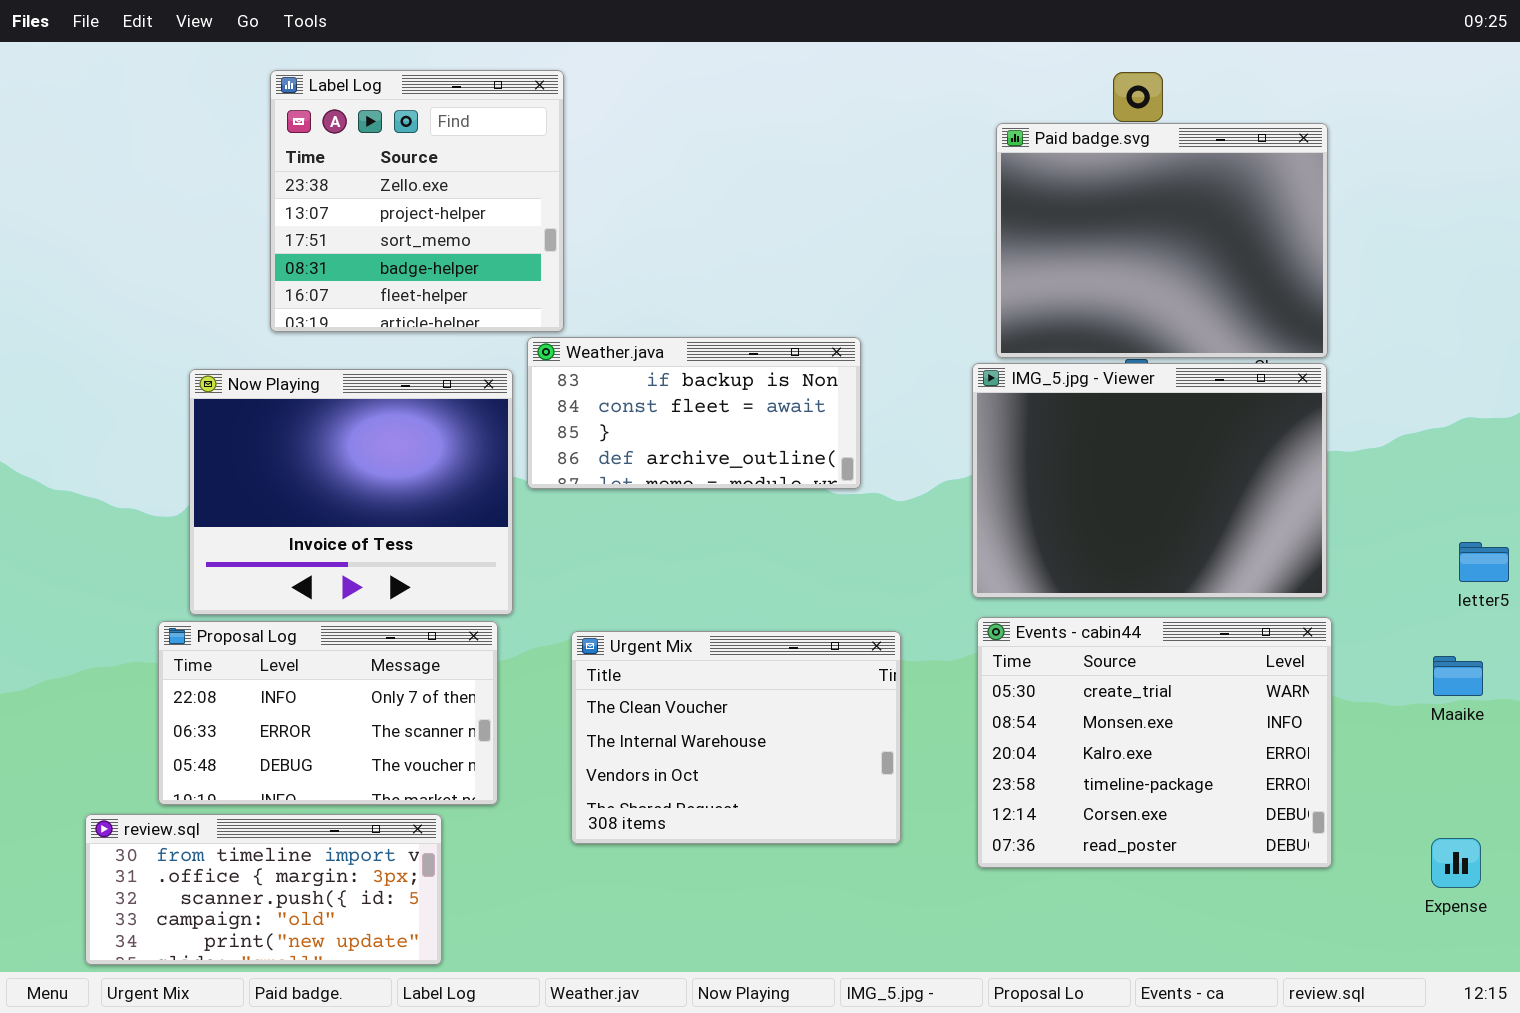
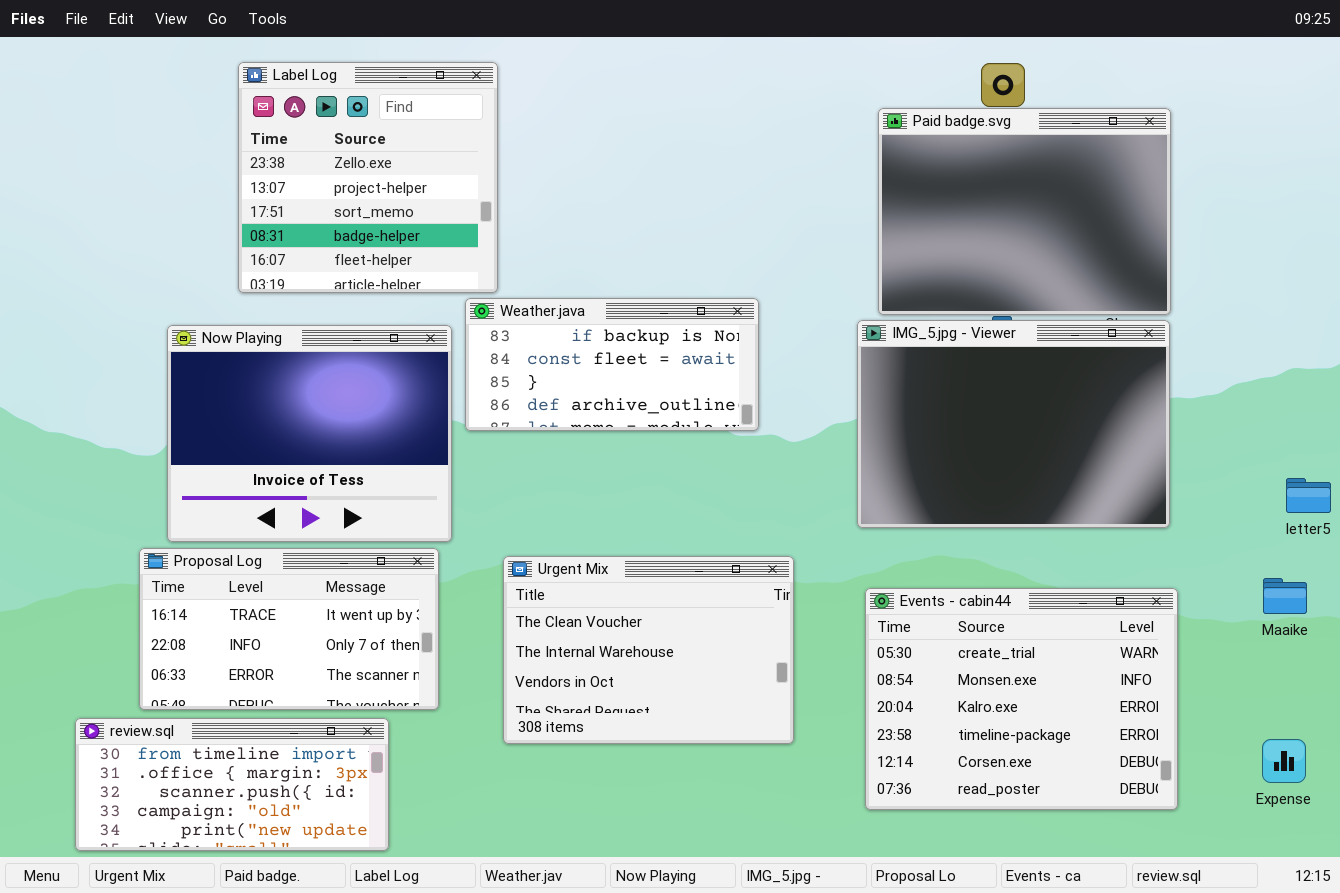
Events - cabin44: [977,617,1332,868] -> [865,588,1178,810], moved
Proposal Log: [158,621,498,805] -> [139,548,439,710], scrolled up 1 row

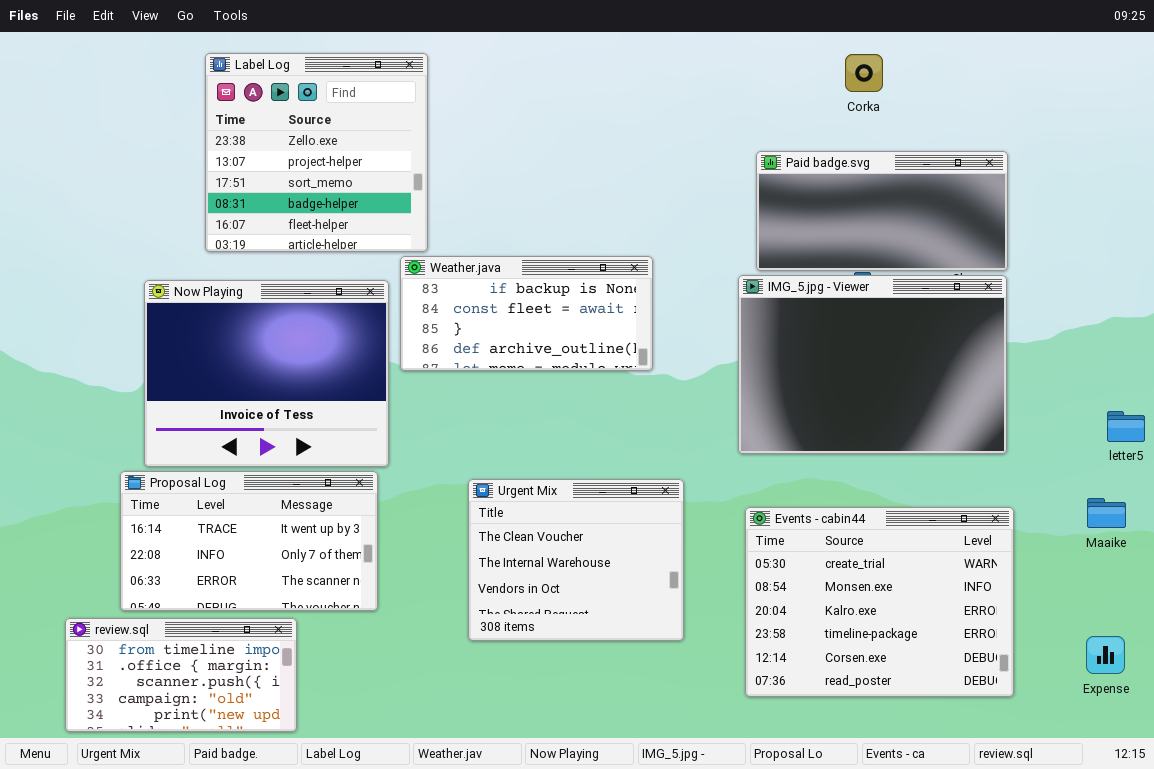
Paid badge.svg: [878,108,1171,315] -> [756,151,1008,271], resized
Urgent Mix: [503,556,794,744] -> [468,479,684,641], resized
review.sql: [75,718,389,851] -> [65,618,297,732], resized

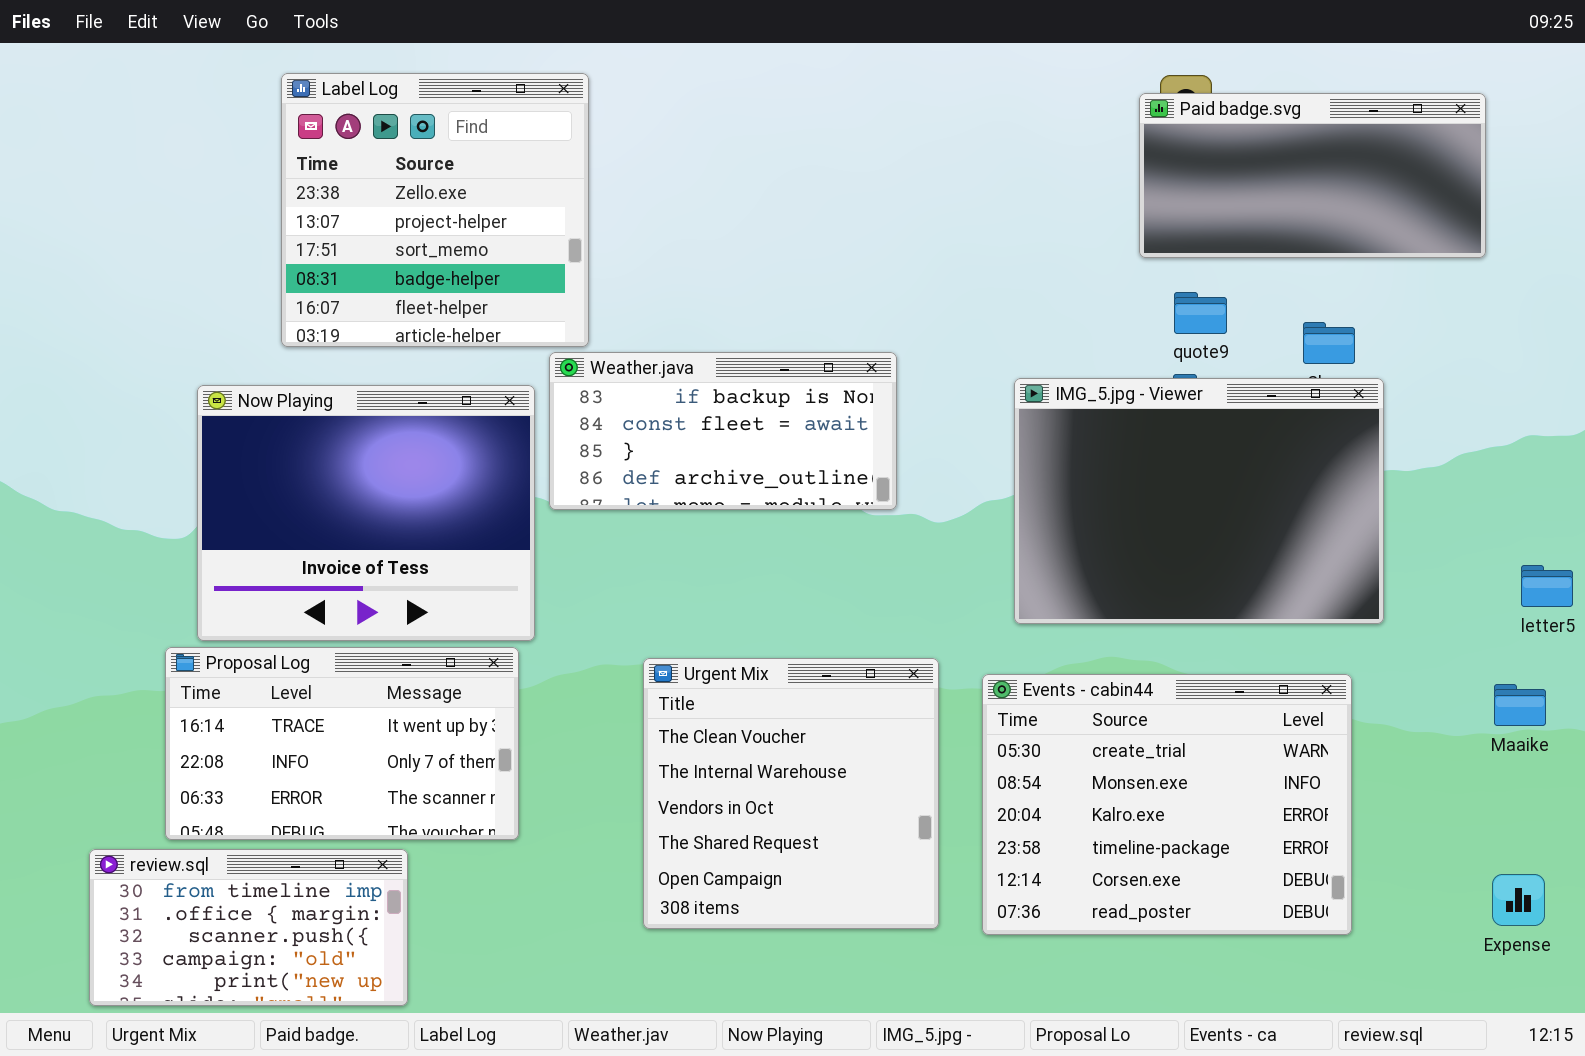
Paid badge.svg: [756,151,1008,271] -> [1139,93,1486,258], moved
Urgent Mix: [468,479,684,641] -> [643,658,939,929], resized
Events - cabin44: [745,507,1014,697] -> [982,674,1352,935], moved

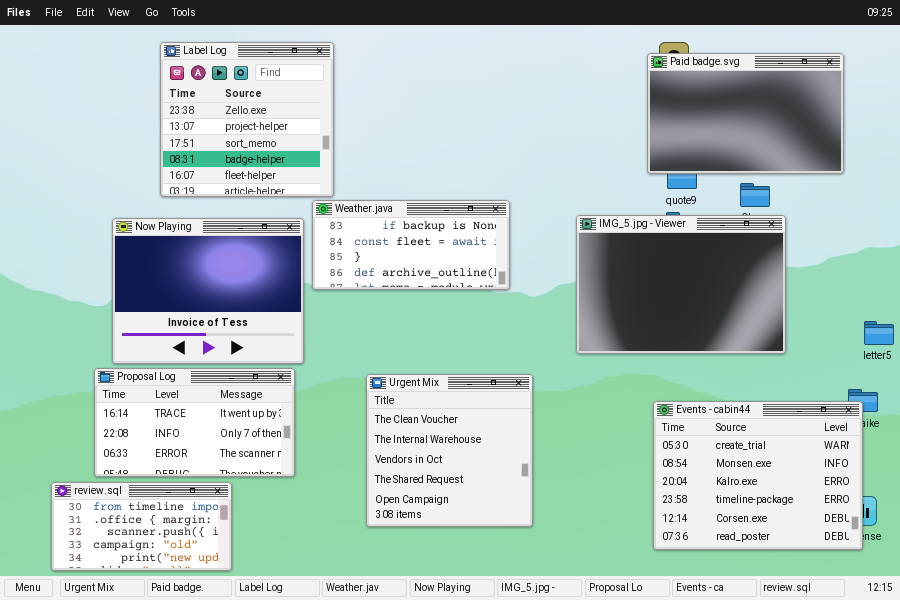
Paid badge.svg: [1139,93,1486,258] -> [647,53,844,174], resized
Events - cabin44: [982,674,1352,935] -> [653,401,863,550], moved

